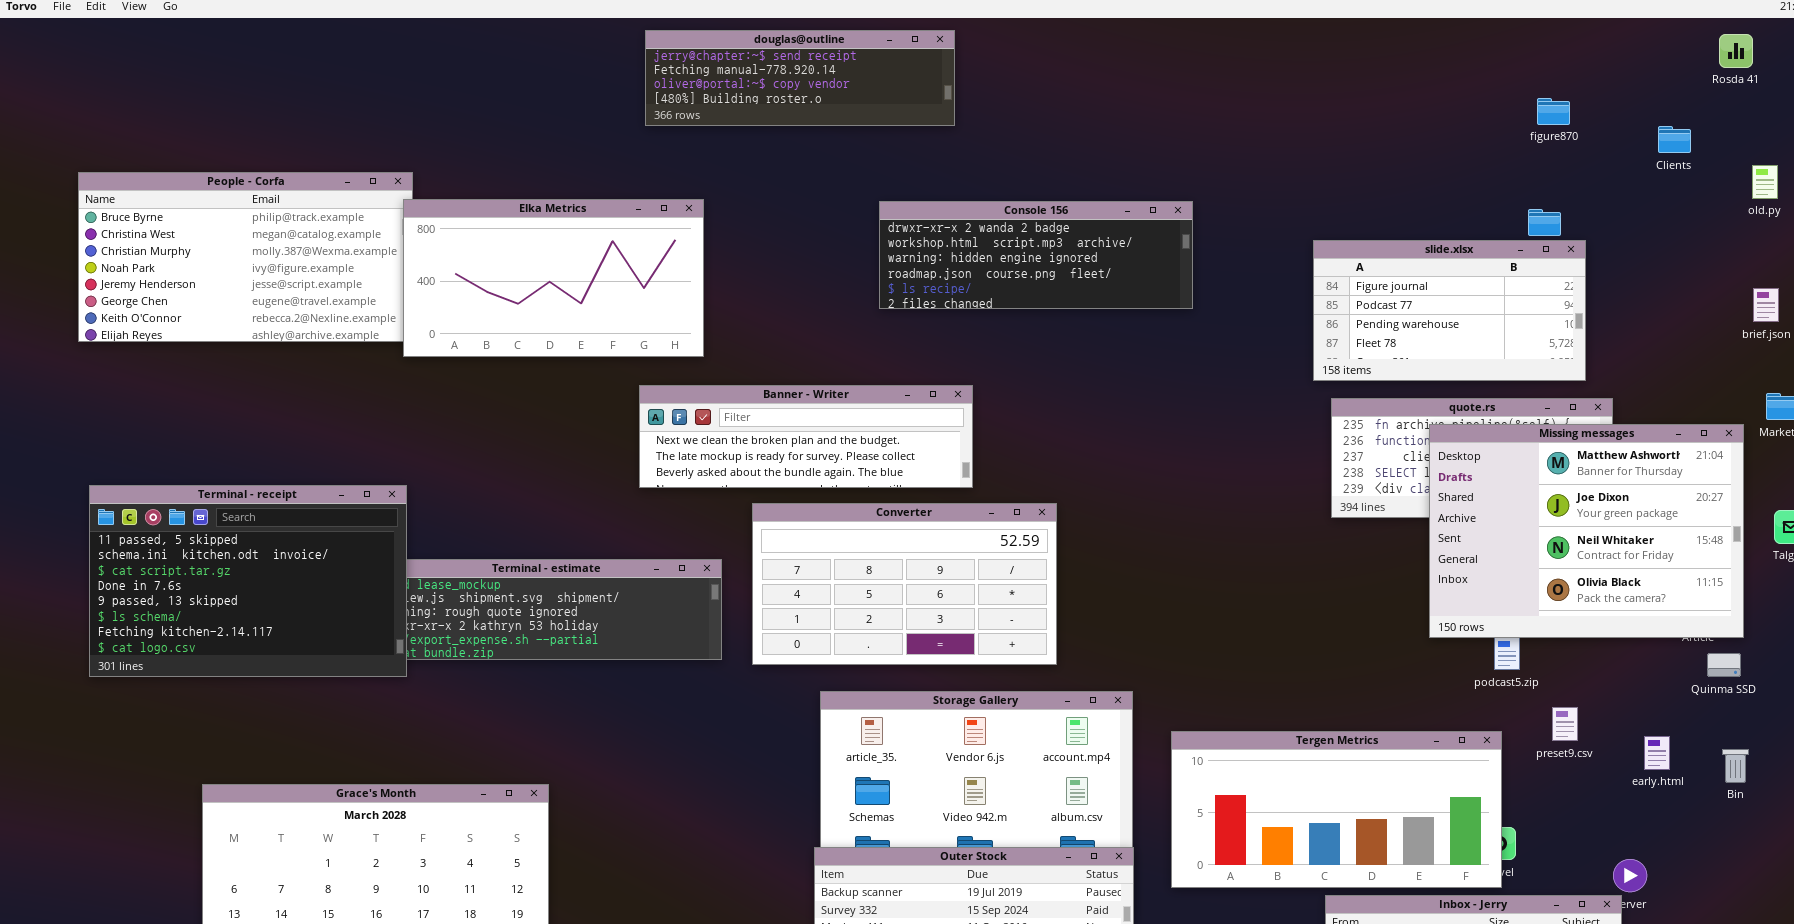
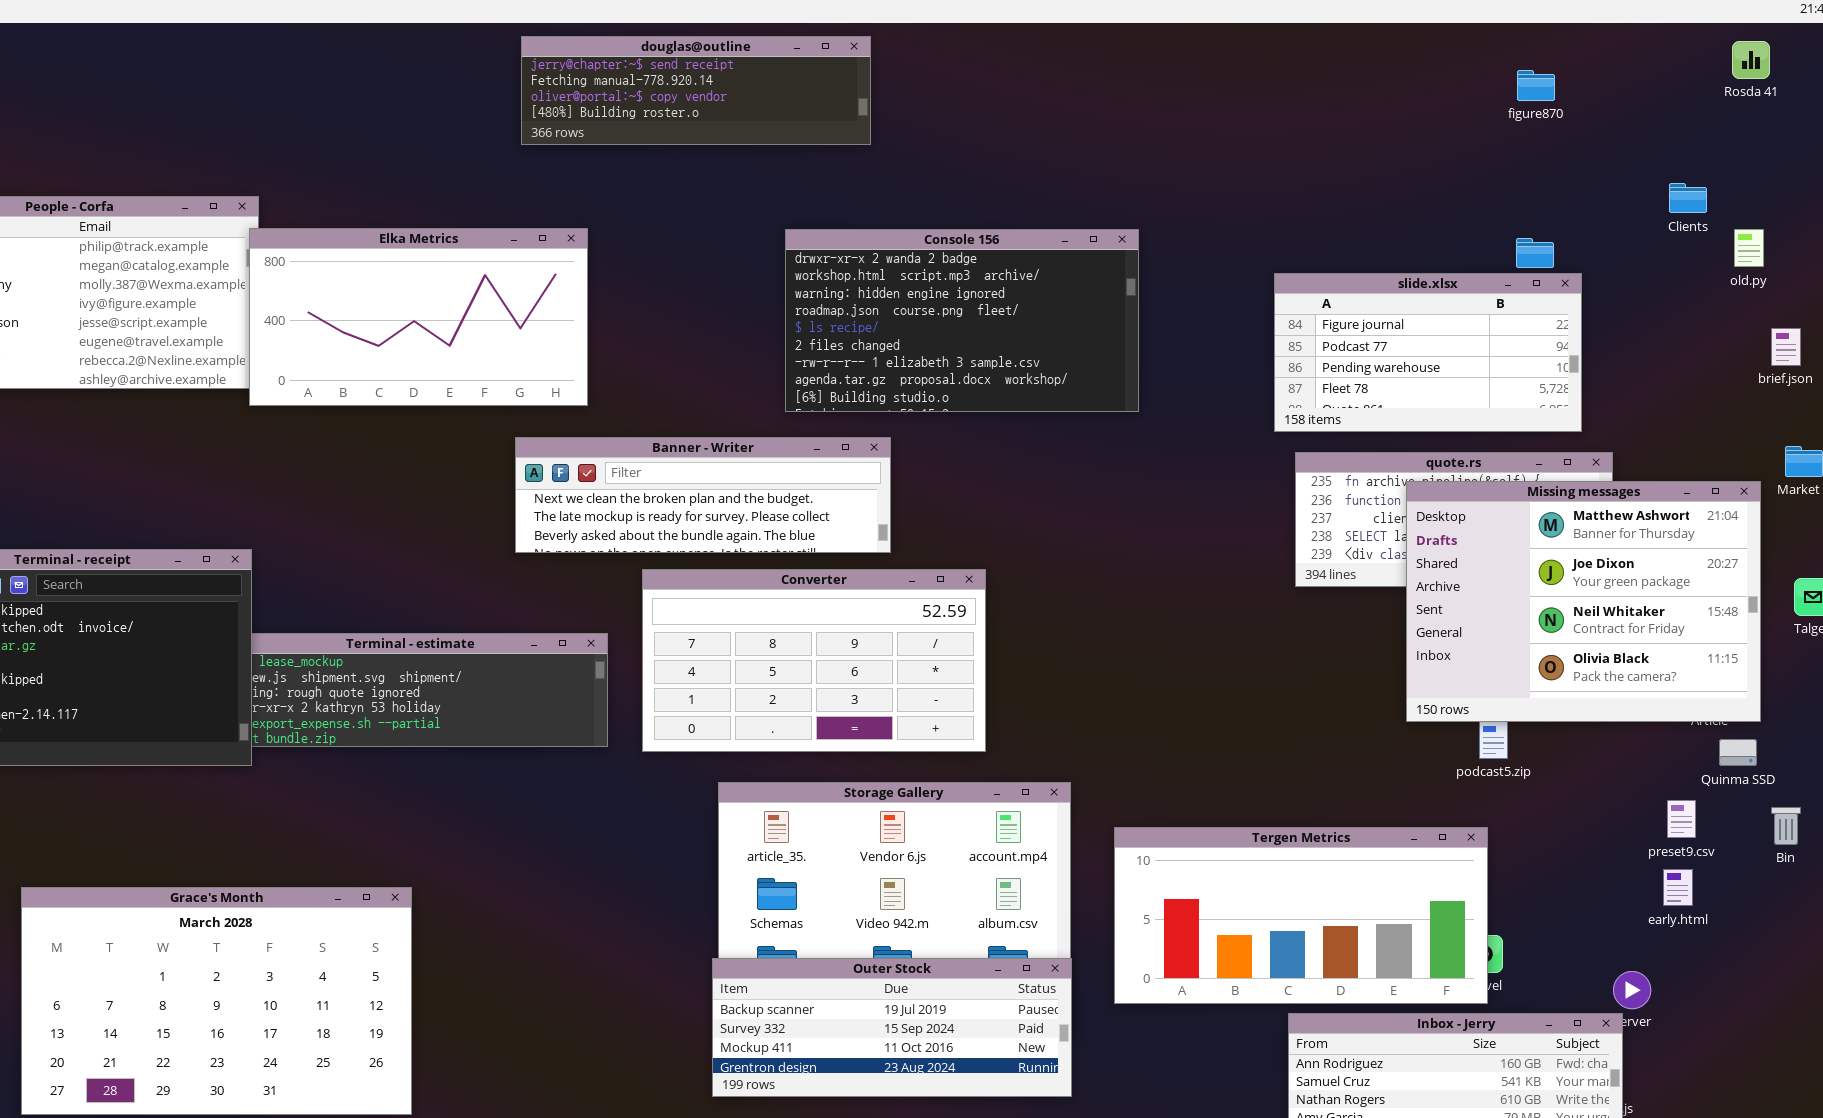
figure870: [1537,98,1570,125] -> [1517,70,1555,101], moved
Clients: [1658,126,1691,153] -> [1669,183,1707,213], moved
old.py: [1752,165,1778,199] -> [1734,229,1764,267], moved
Console 156: [879,201,1193,309] -> [785,229,1139,412], resized
preset9.csv: [1552,707,1578,741] -> [1667,800,1696,838], moved
early.html: [1644,736,1670,770] -> [1663,869,1693,906], moved
Bin: [1722,749,1749,783] -> [1771,807,1801,845], moved

